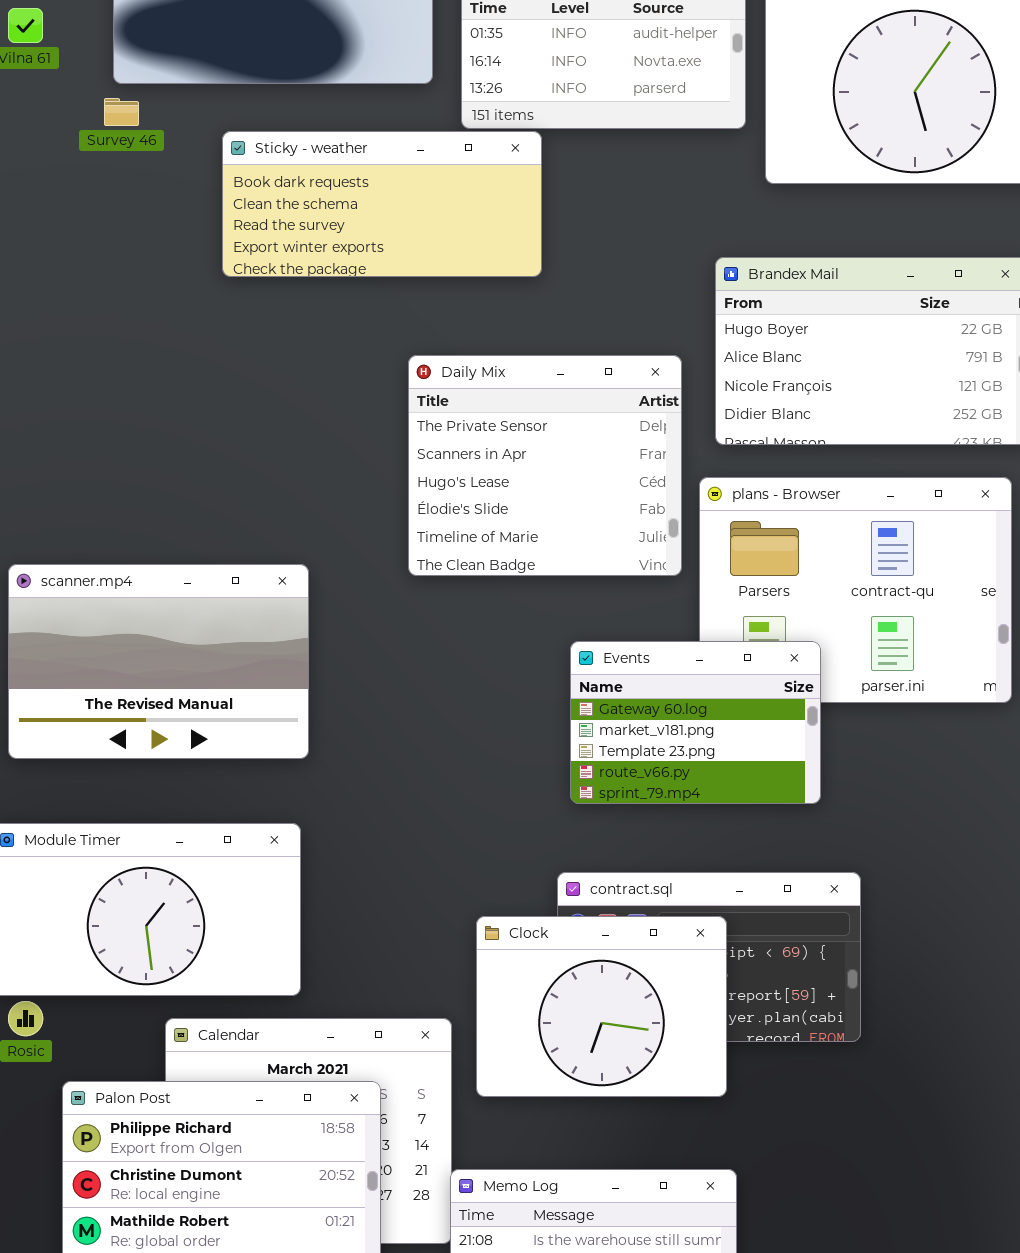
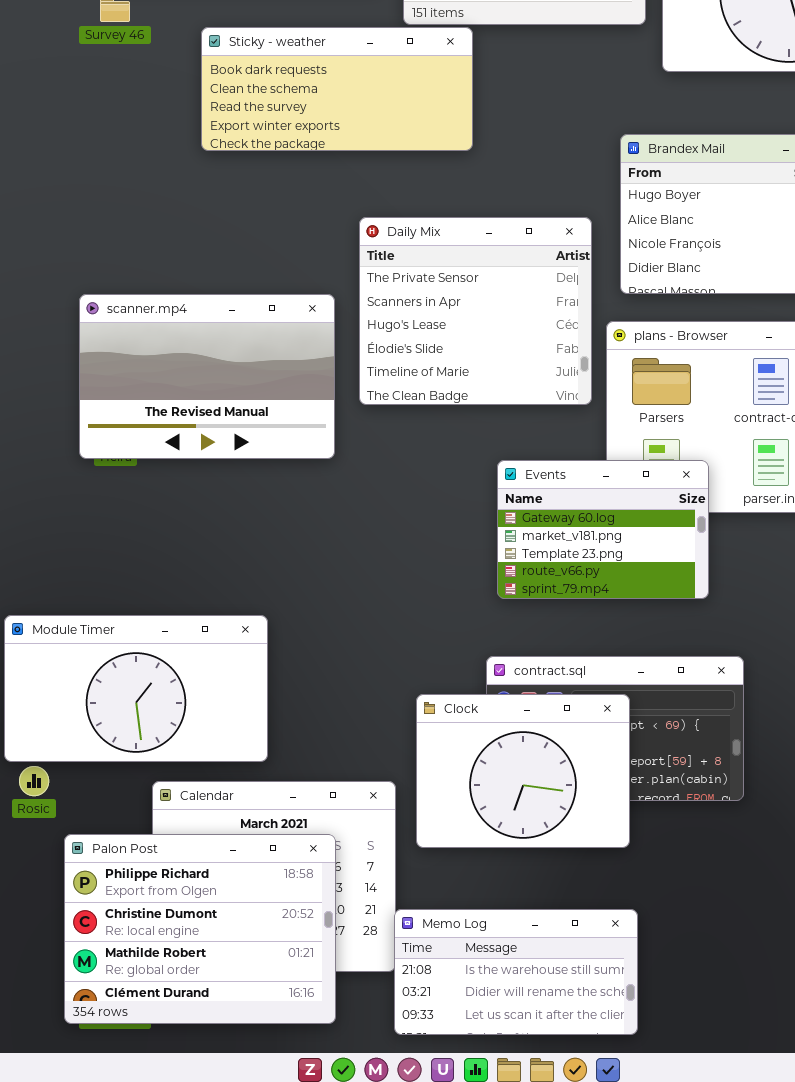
scanner.mp4: [8,564,309,759] -> [79,294,335,459], moved

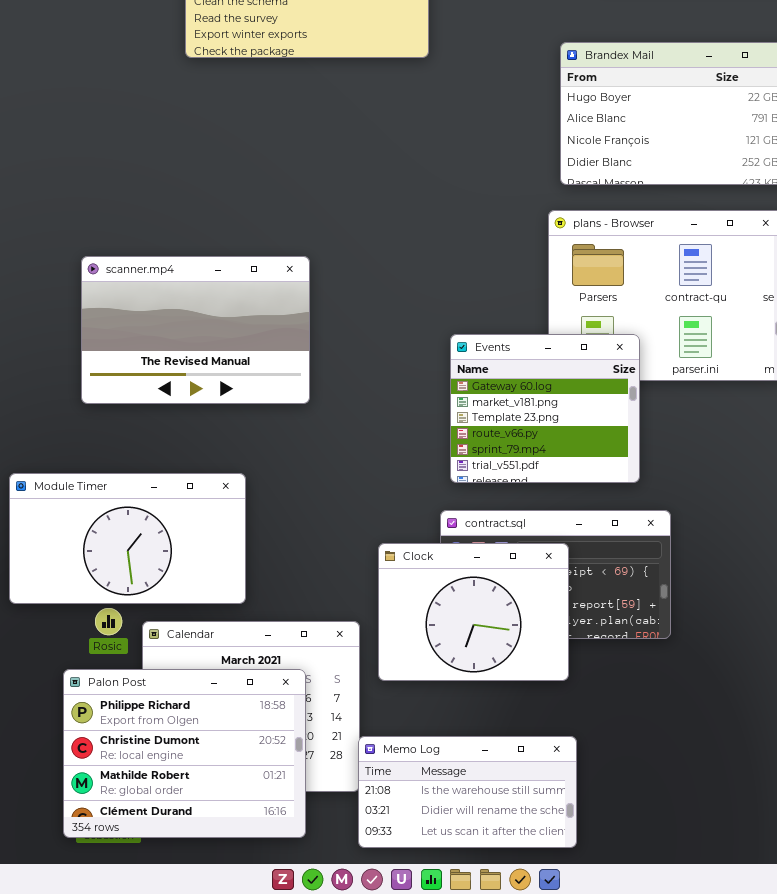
Daily Mix: [359,217,592,405] -> none, closed
scanner.mp4: [79,294,335,459] -> [81,256,310,404], moved
Events: [497,460,709,599] -> [450,334,640,483], resized
Rosic: [19,766,49,796] -> [95,608,122,635], moved

